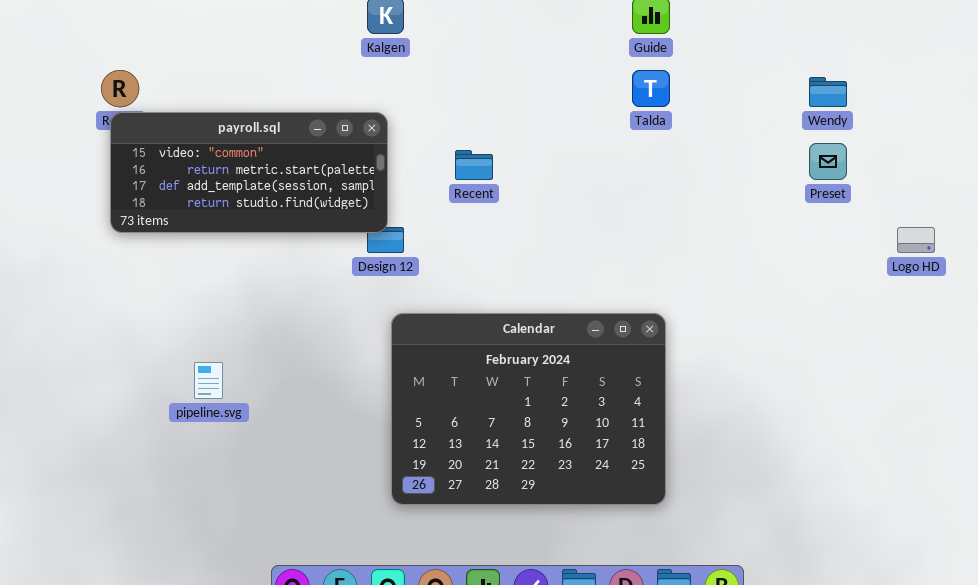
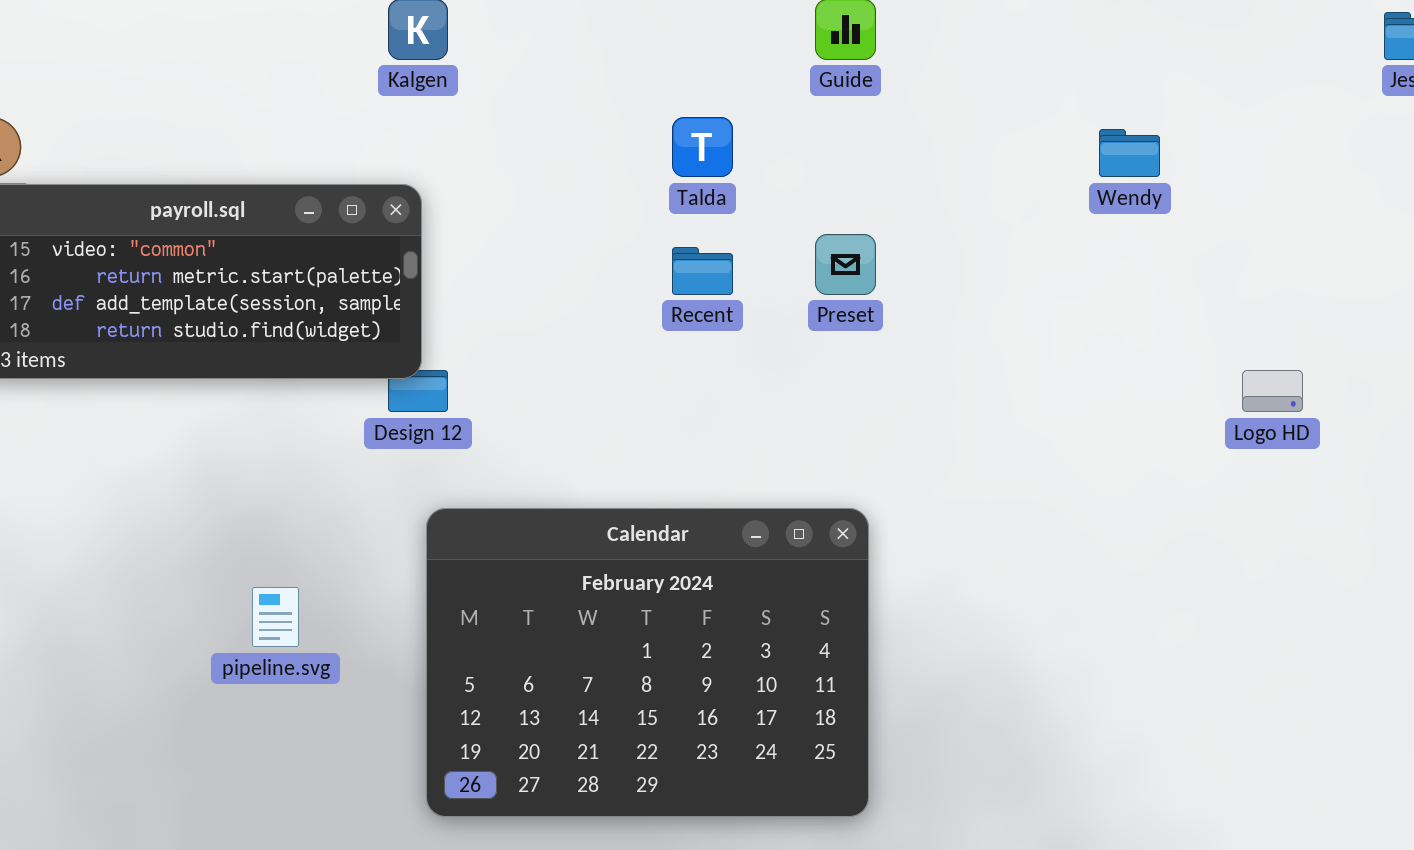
Talda: [632,70,670,107] -> [672,117,733,177], moved
Preset: [809,143,847,180] -> [815,234,876,295], moved
Recent: [455,150,493,180] -> [672,247,733,295], moved
pipeline.svg: [194,362,223,399] -> [252,587,299,647], moved

